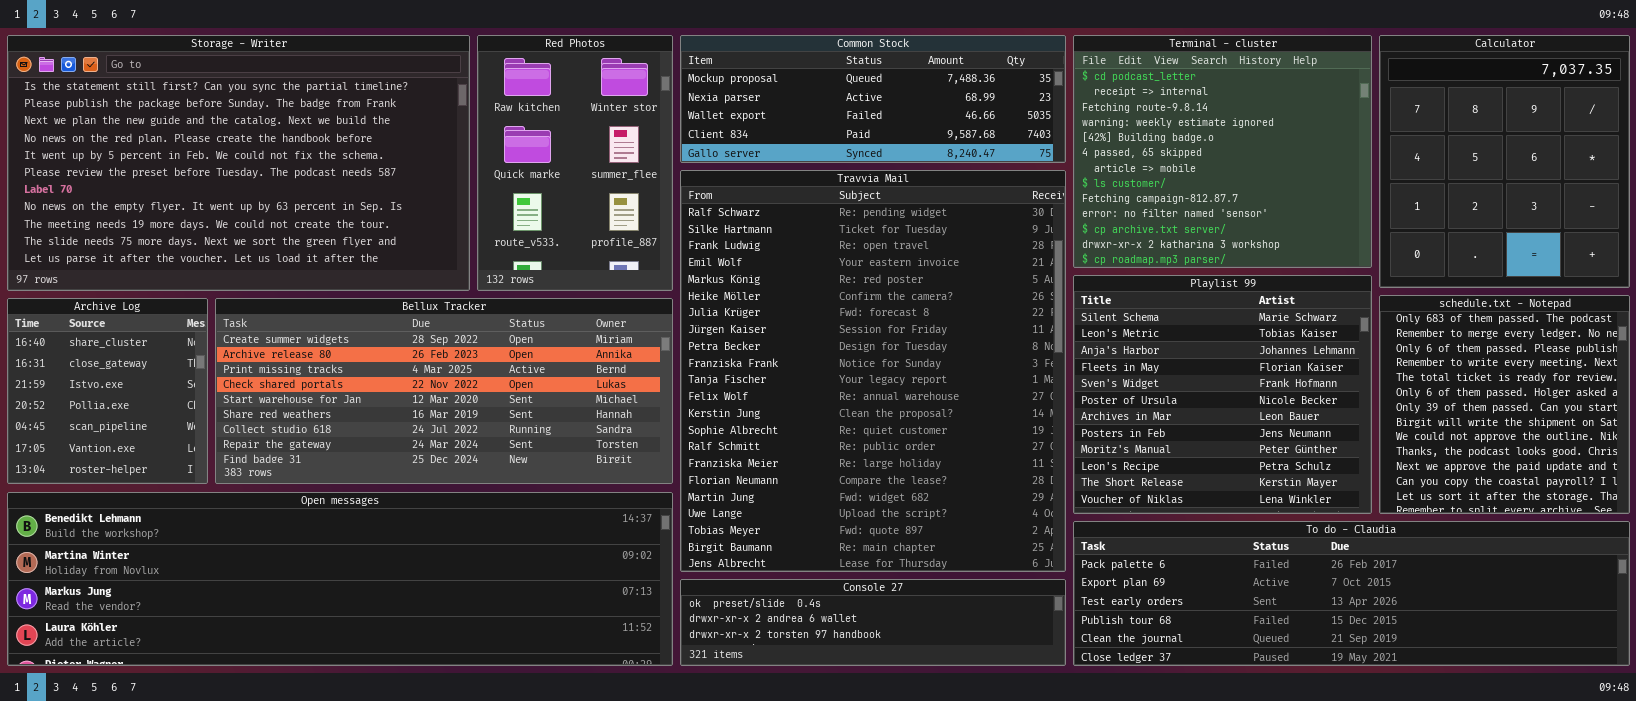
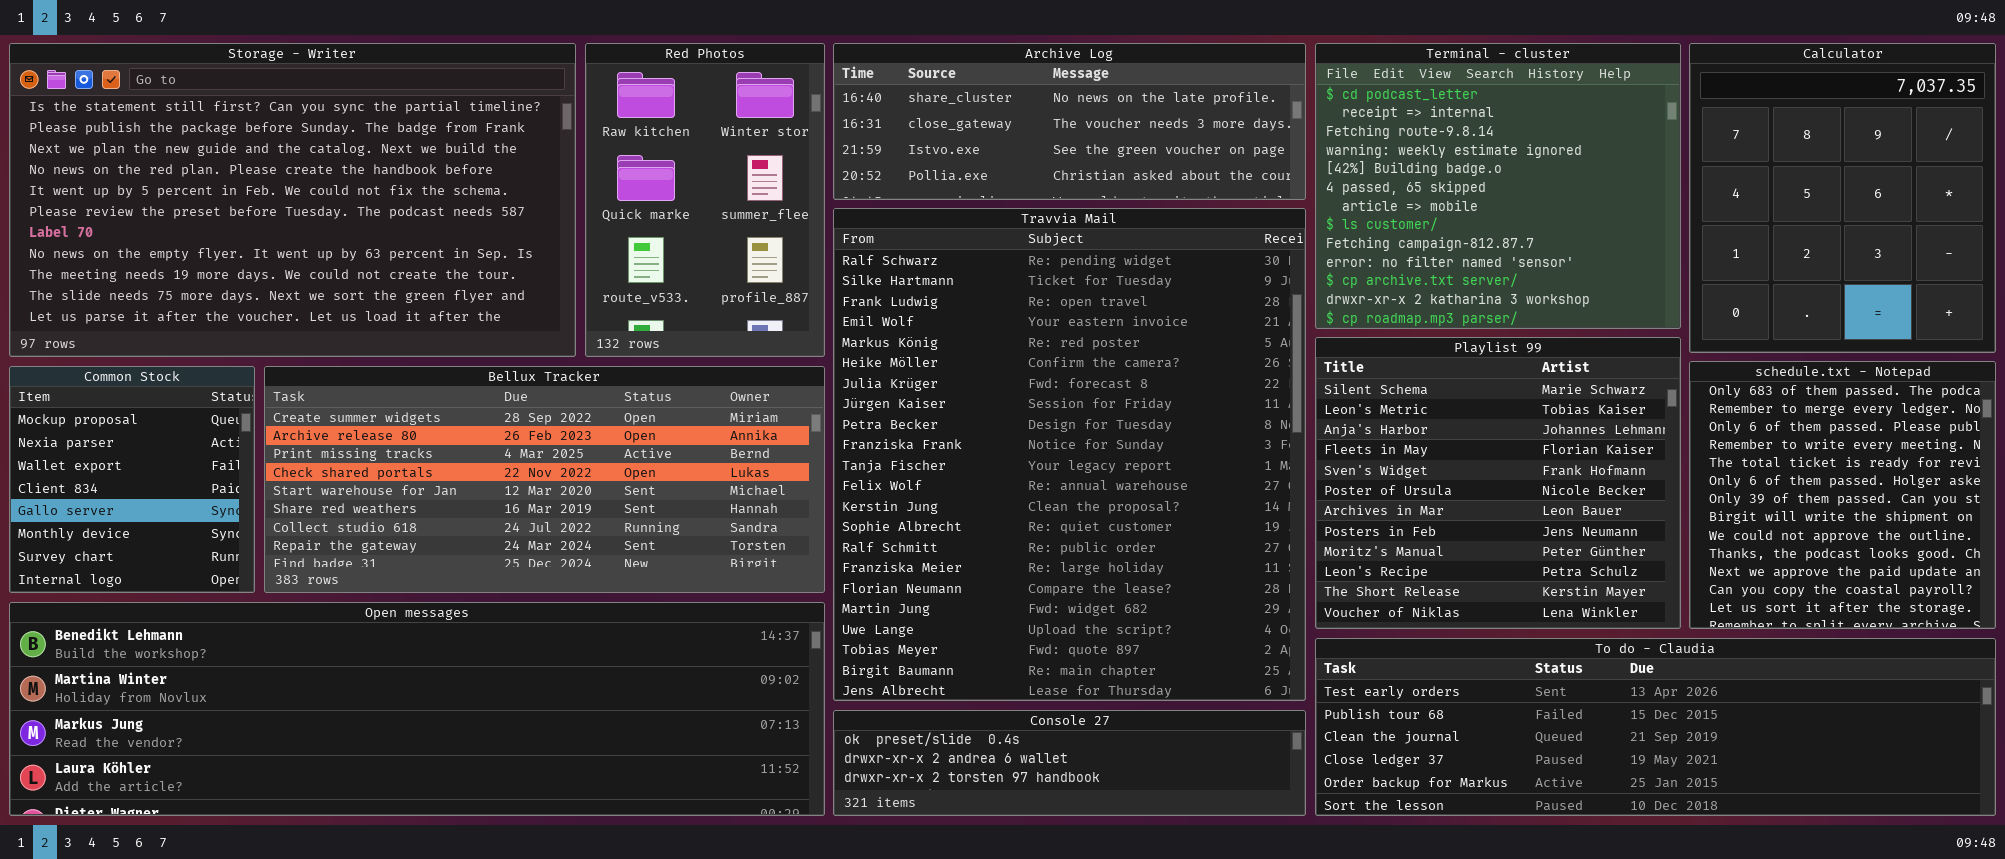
Common Stock: [680,35,1066,163] -> [9,366,255,593], moved, resized
Archive Log: [7,298,208,484] -> [833,43,1306,200], moved, resized
To do - Claudia: [1073,521,1630,666] -> [1315,638,1996,816], scrolled down 2 rows

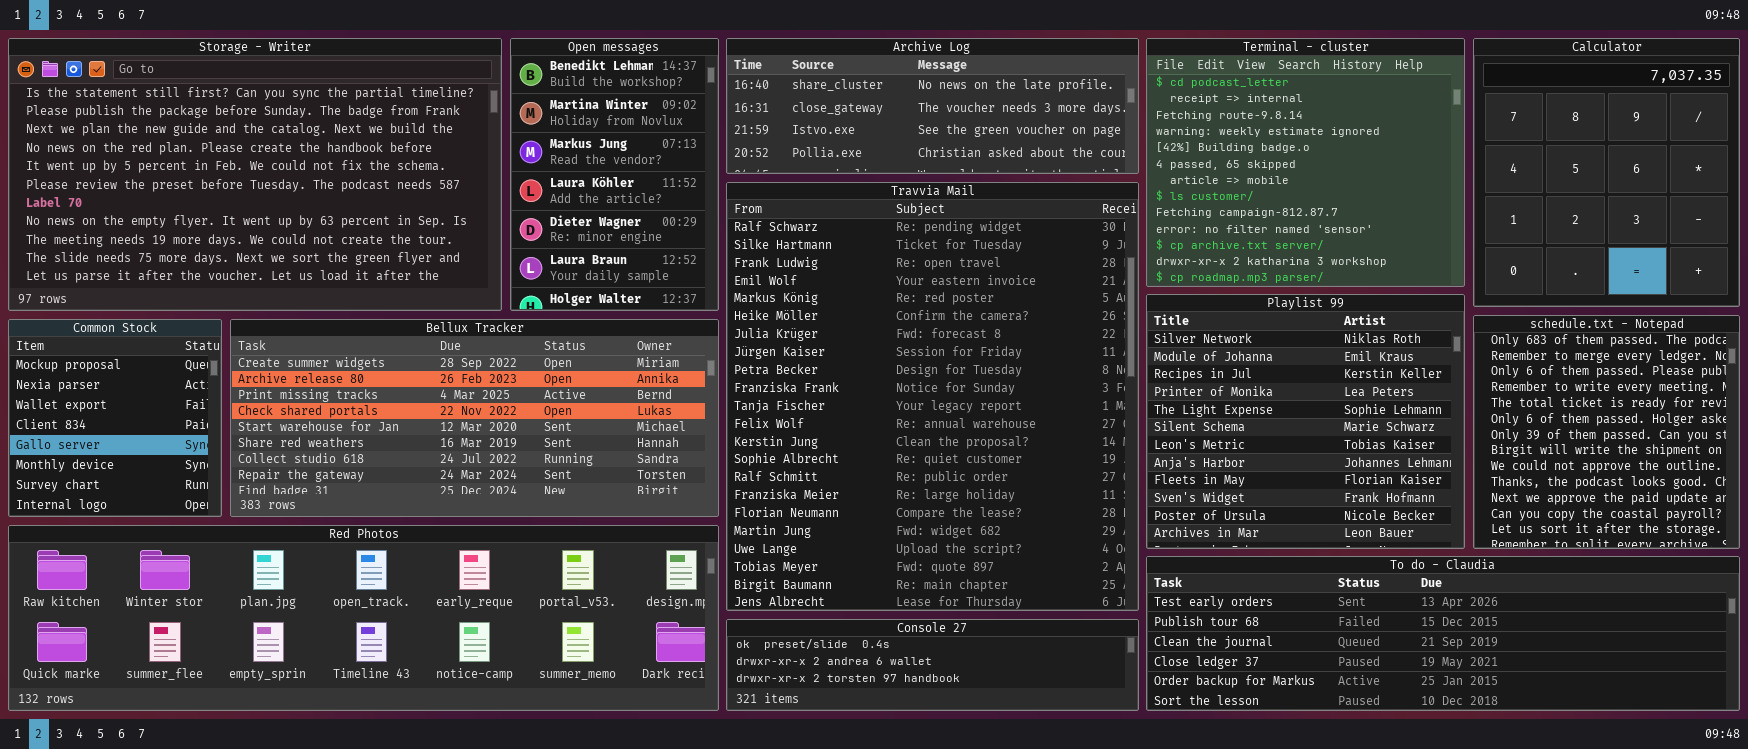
Red Photos: [585,43,825,357] -> [8,525,719,711], moved, resized
Playlist 99: [1315,337,1681,629] -> [1146,294,1465,549], scrolled up 5 rows
Open messages: [9,602,825,816] -> [510,38,719,311], moved, resized

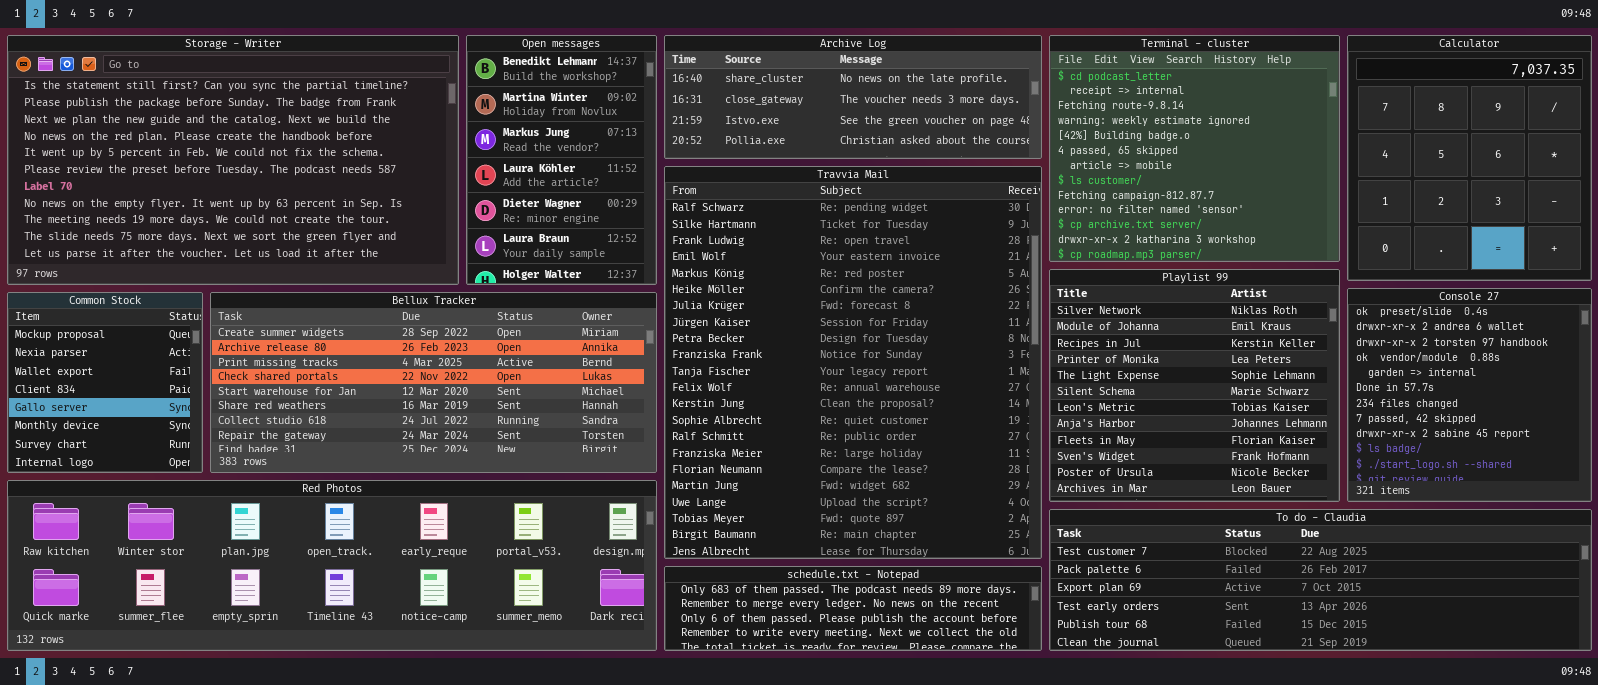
schedule.txt - Notepad: [1473,315,1740,549] -> [664,566,1042,651], moved, resized
To do - Claudia: [1146,556,1740,711] -> [1049,509,1592,651], scrolled up 3 rows
Console 27: [726,619,1139,711] -> [1347,288,1592,502], moved, resized

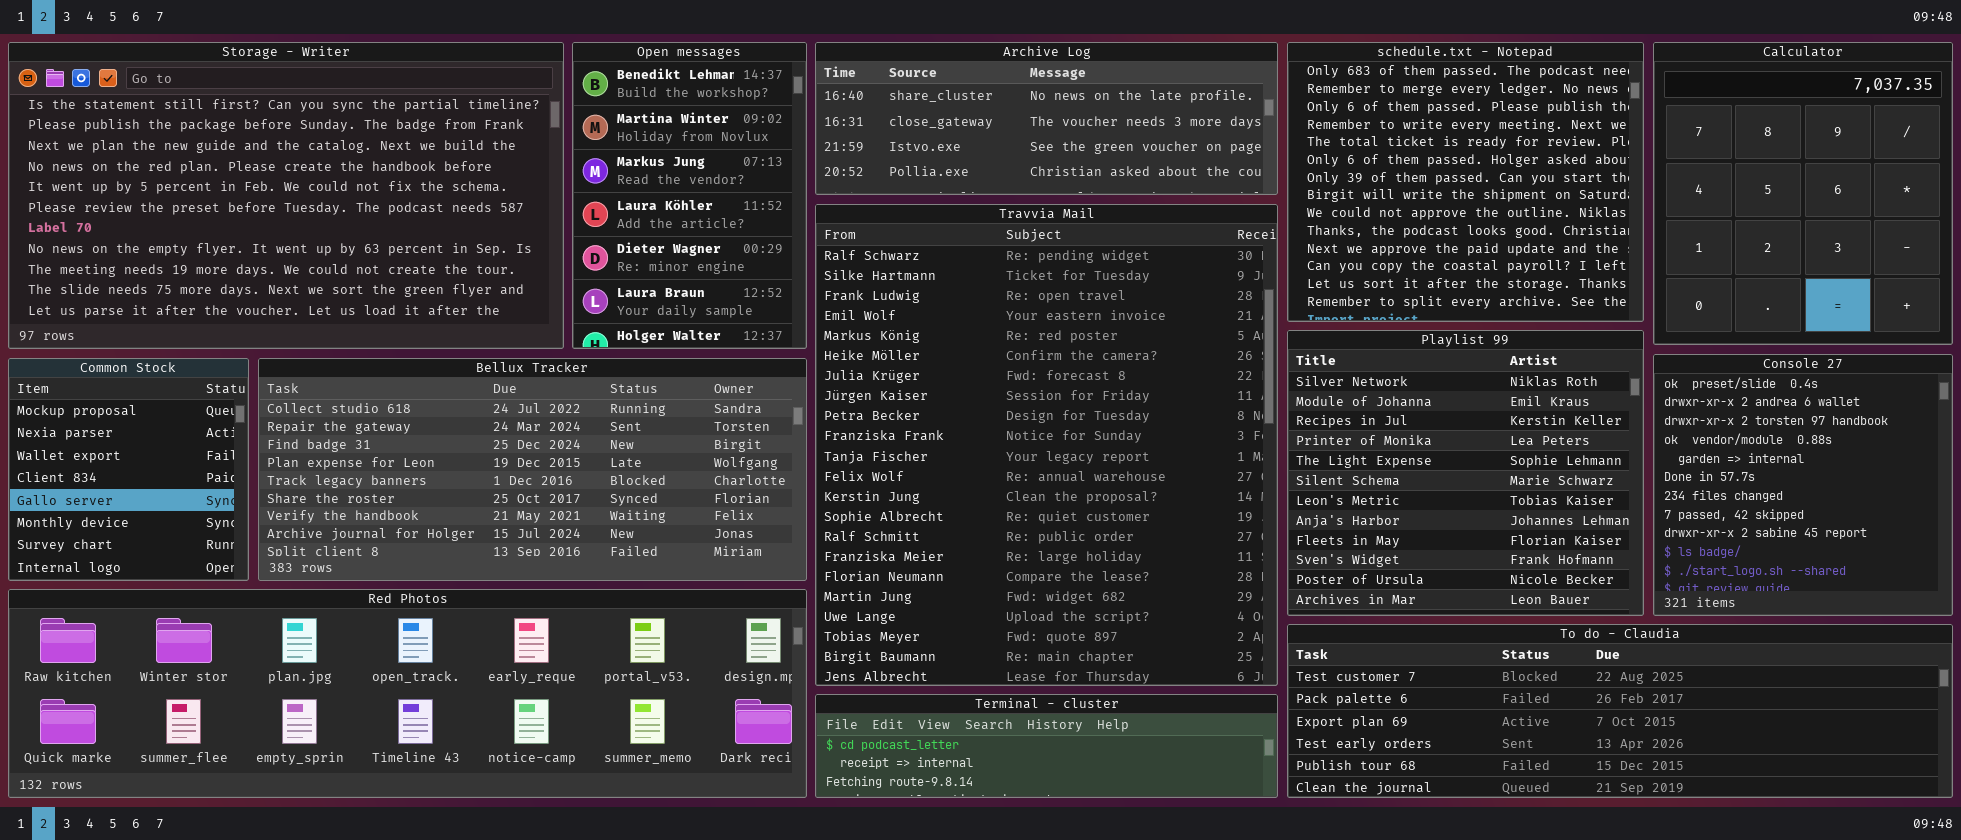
Terminal - cluster: [1049,35,1340,262] -> [815,694,1278,798], moved, resized
Bellux Tracker: [210,292,657,473] -> [258,358,807,581], scrolled down 6 rows
schedule.txt - Notepad: [664,566,1042,651] -> [1287,42,1644,322], moved, resized

